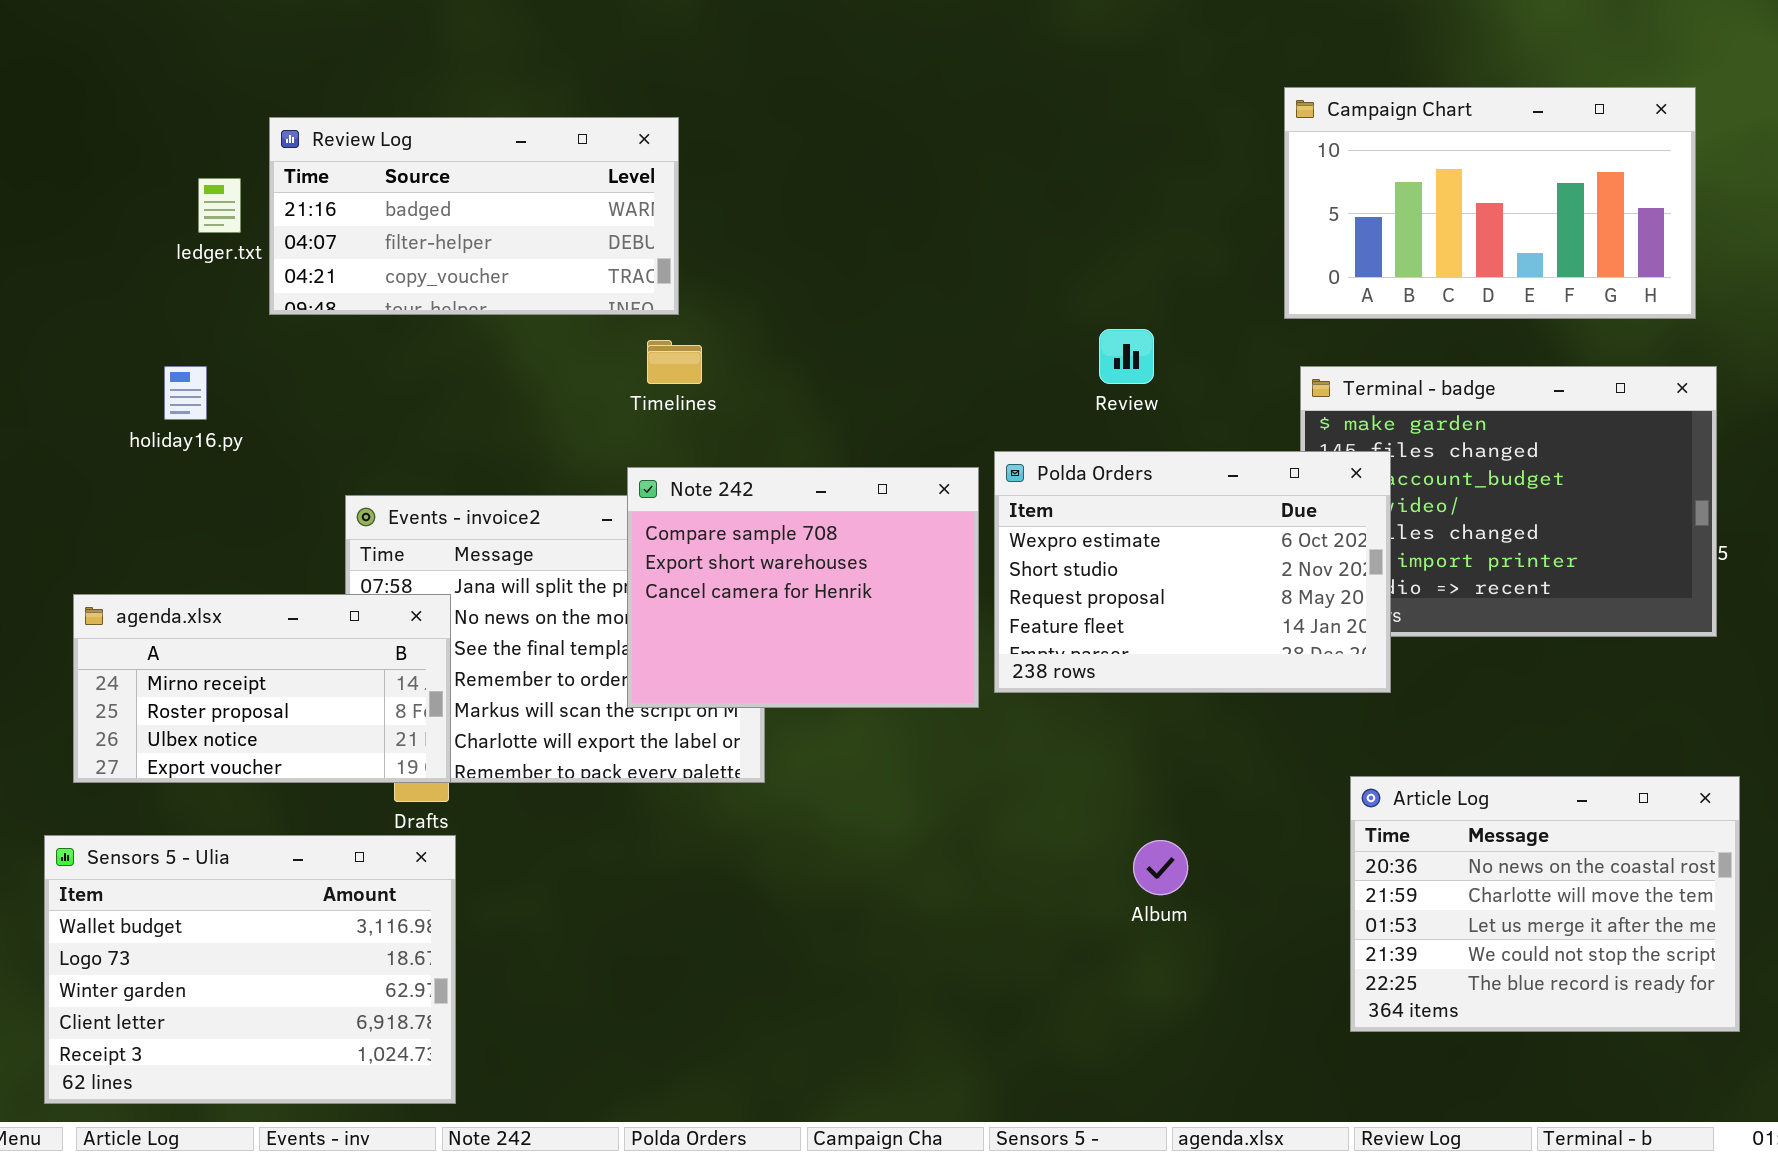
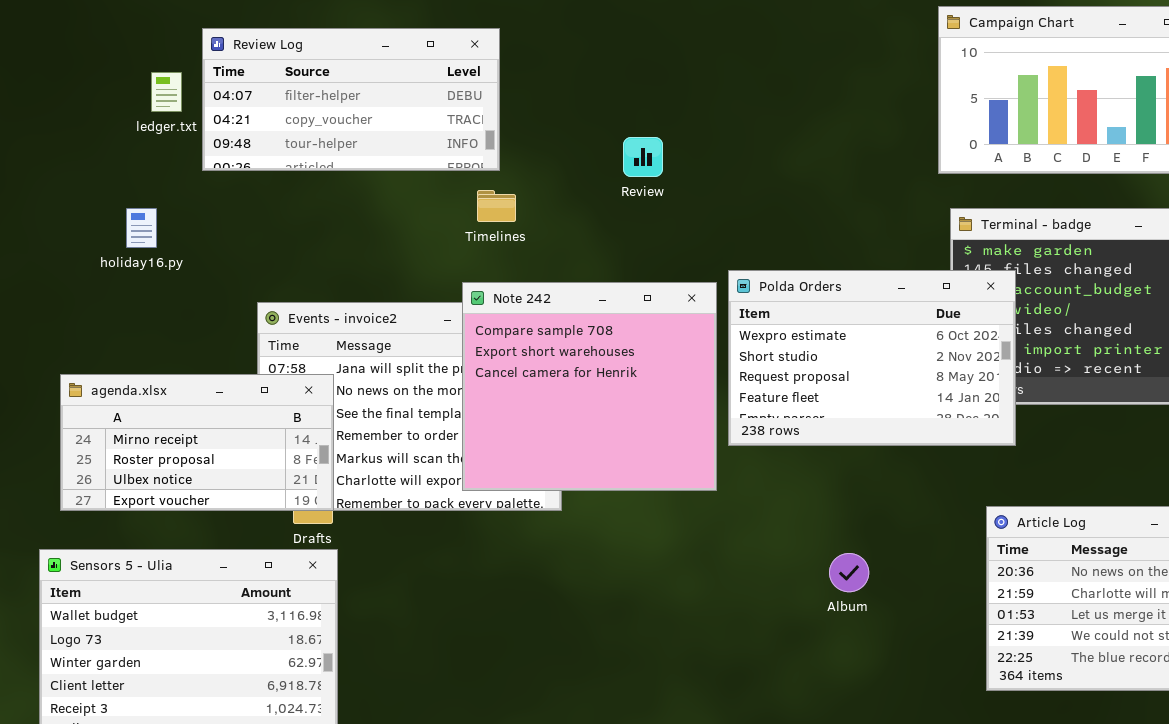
Review Log: [269,117,679,315] -> [202,28,500,171], scrolled down 1 row
Review: [1099,329,1154,384] -> [623,137,663,177], moved
Note 242: [627,467,979,708] -> [462,282,717,491], resized

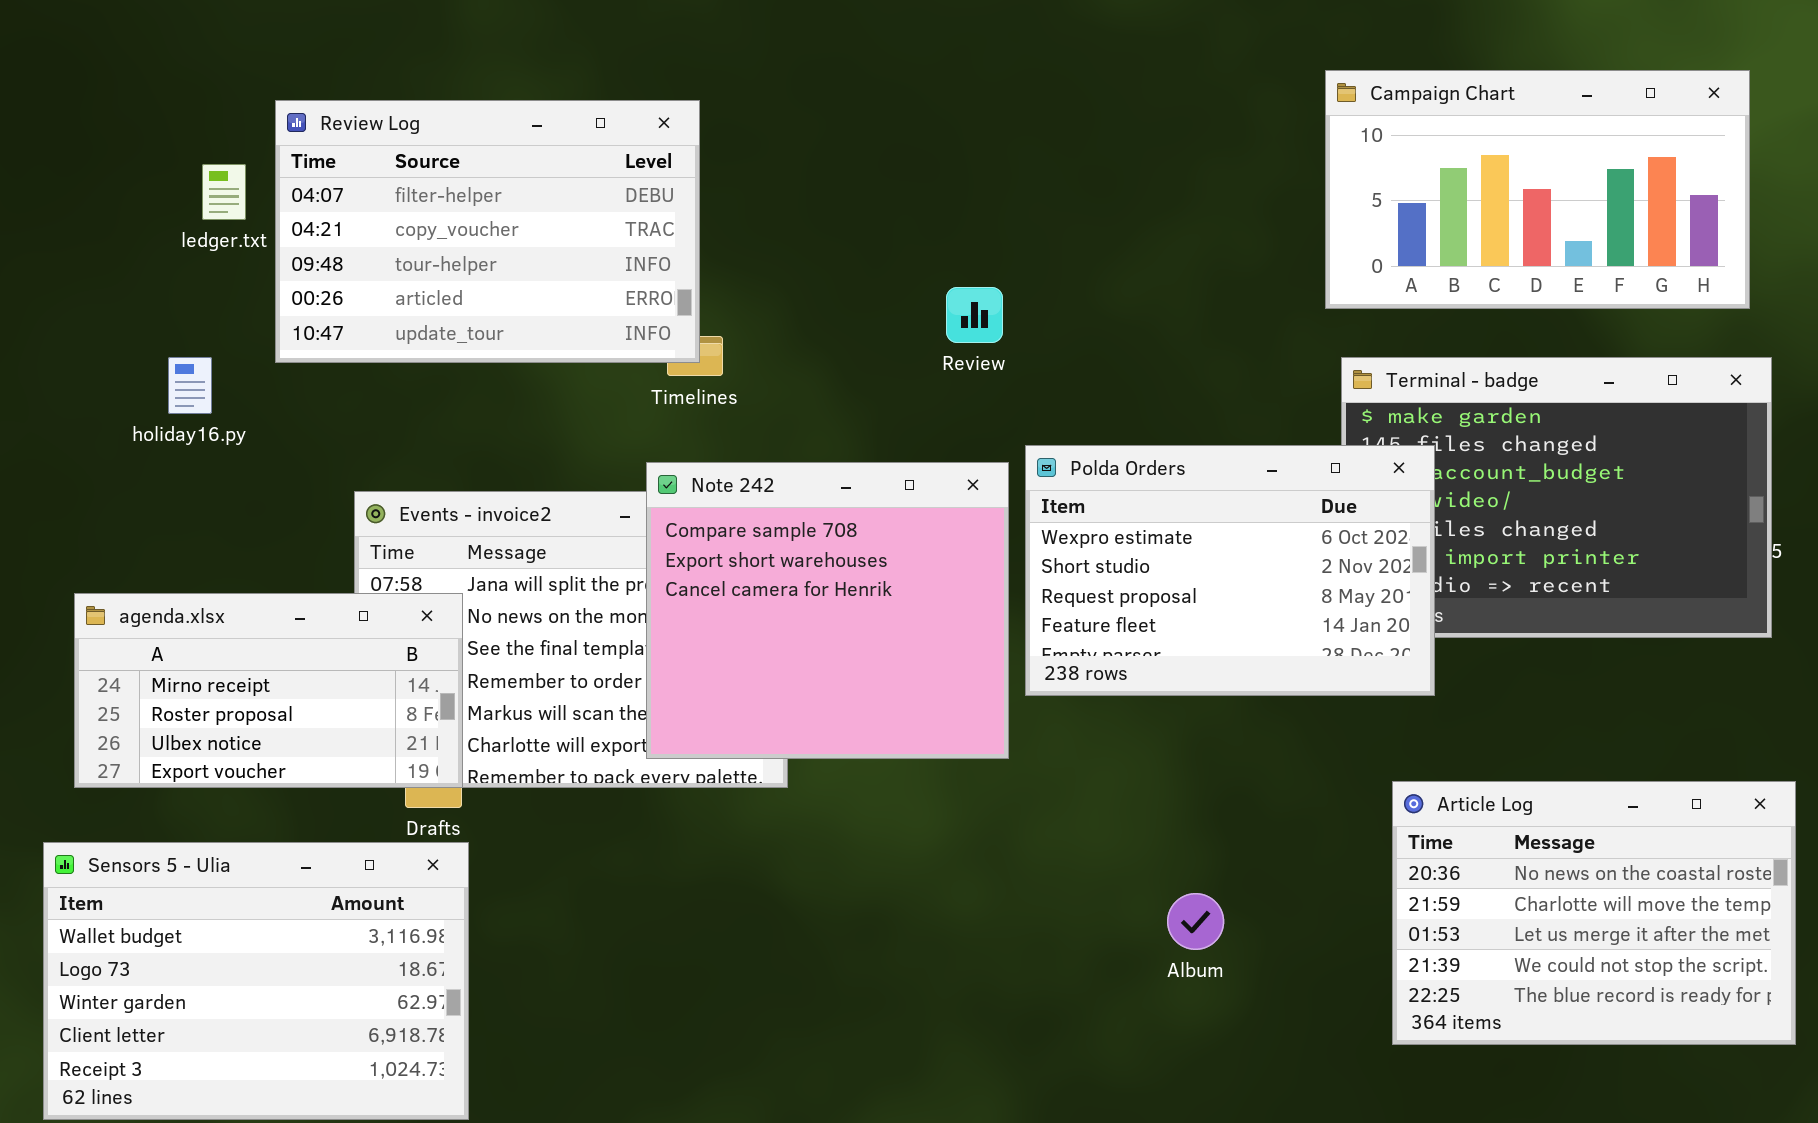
Review Log: [202,28,500,171] -> [275,100,700,363], resized
Review: [623,137,663,177] -> [946,287,1003,343], moved
Album: [829,553,869,592] -> [1167,893,1224,950], moved

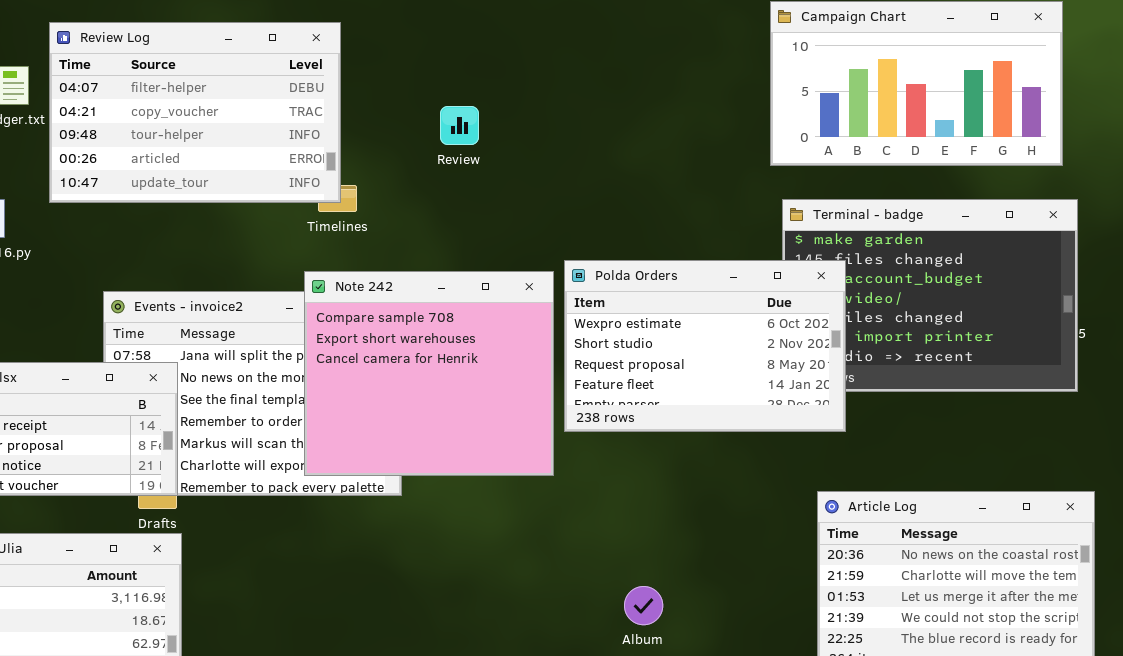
Review: [946,287,1003,343] -> [440,106,479,145], moved
Album: [1167,893,1224,950] -> [624,586,663,625], moved

